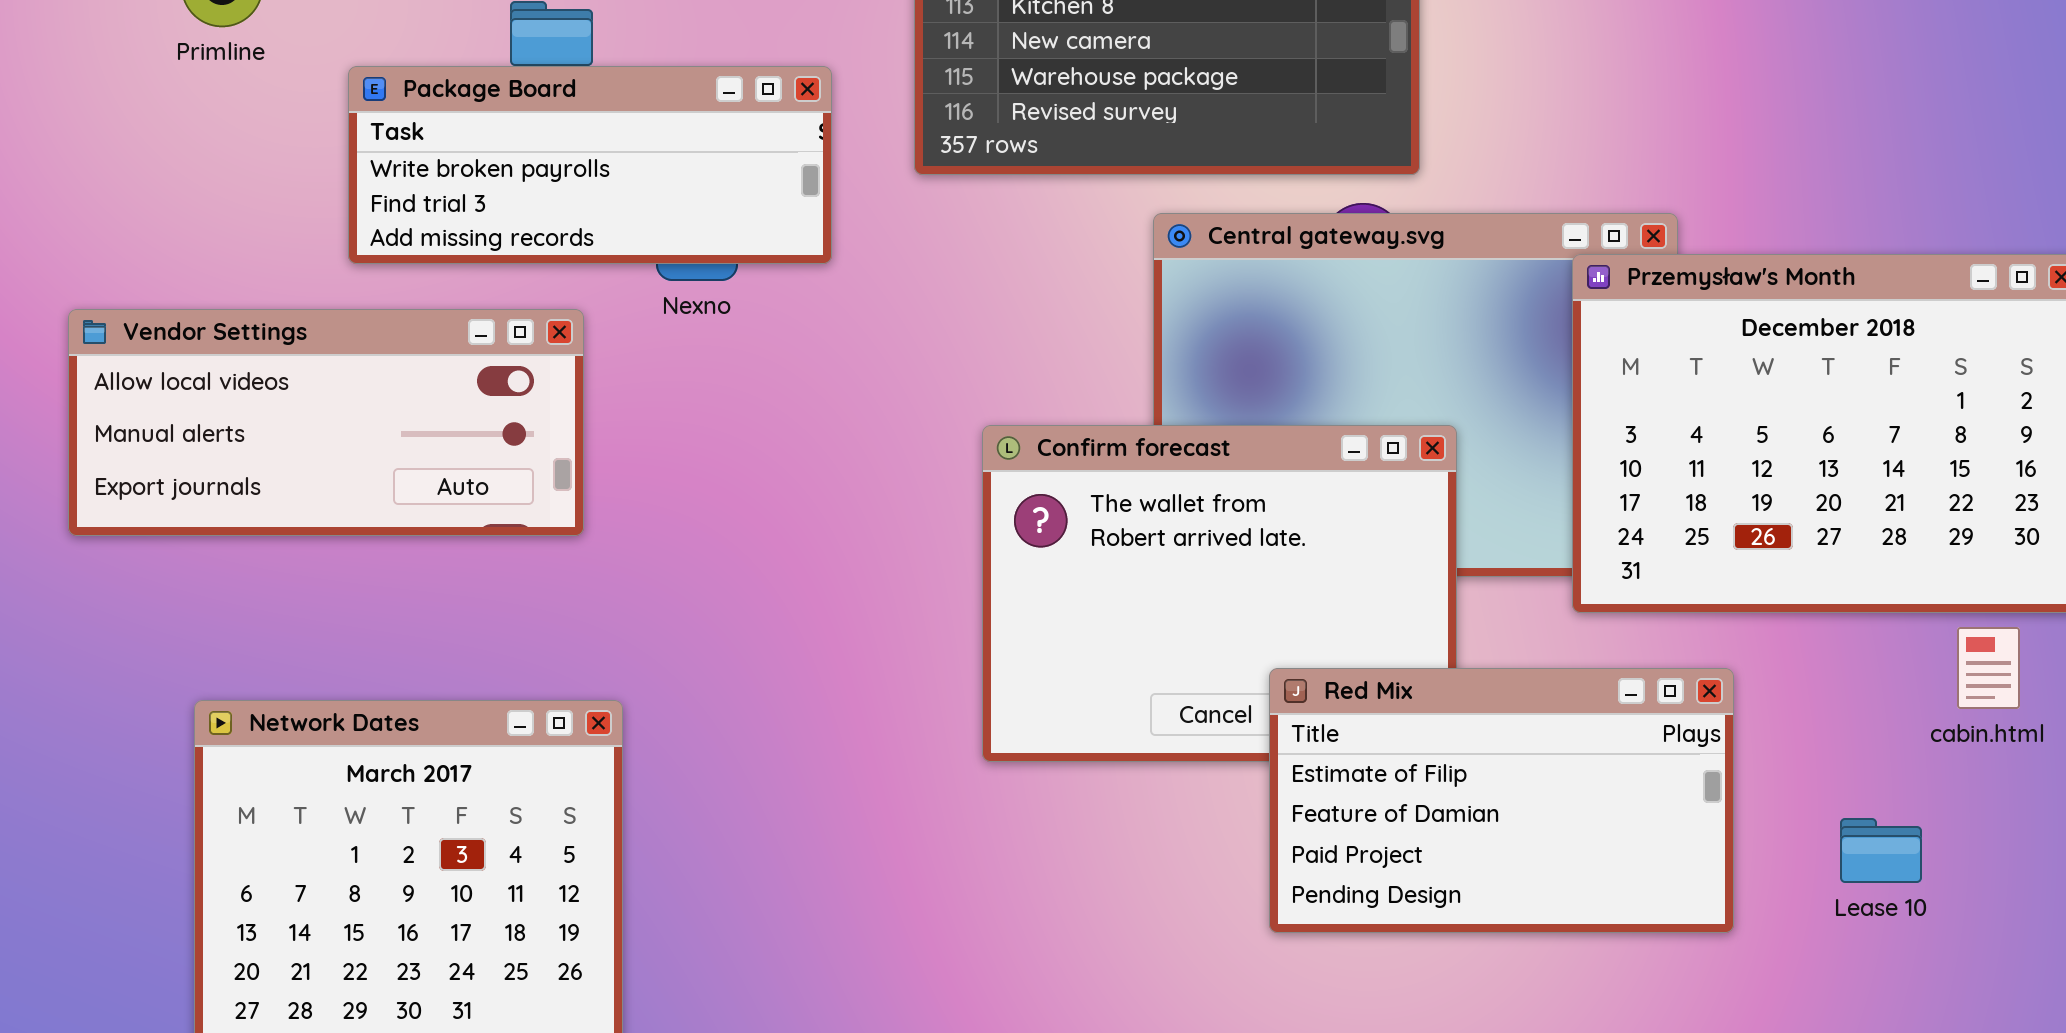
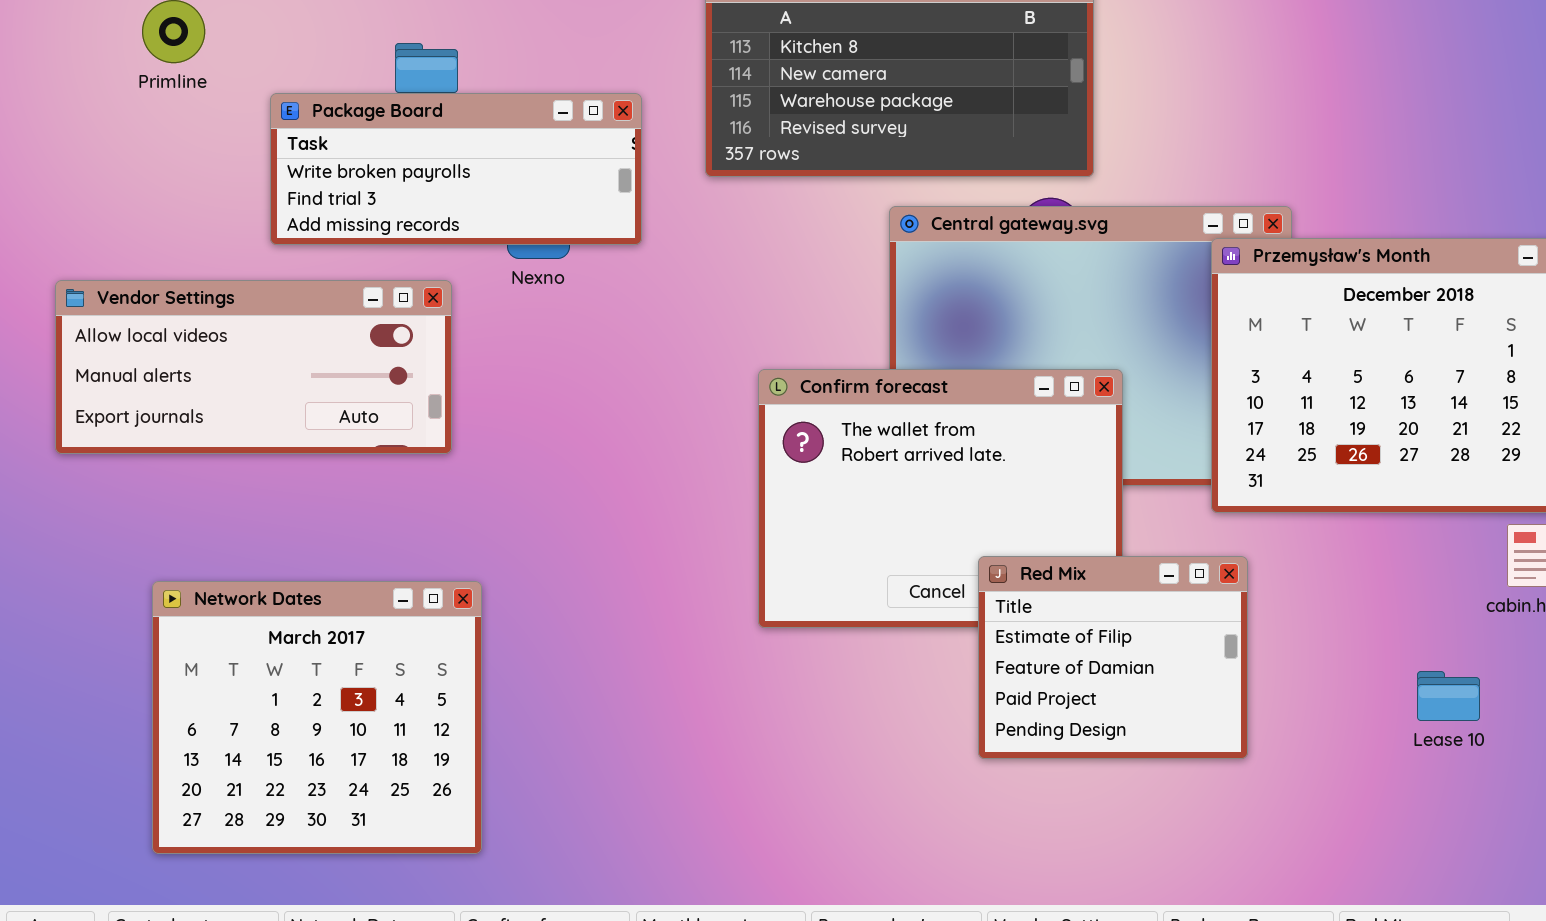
Red Mix: [1269,668,1734,933] -> [978,556,1248,759], resized

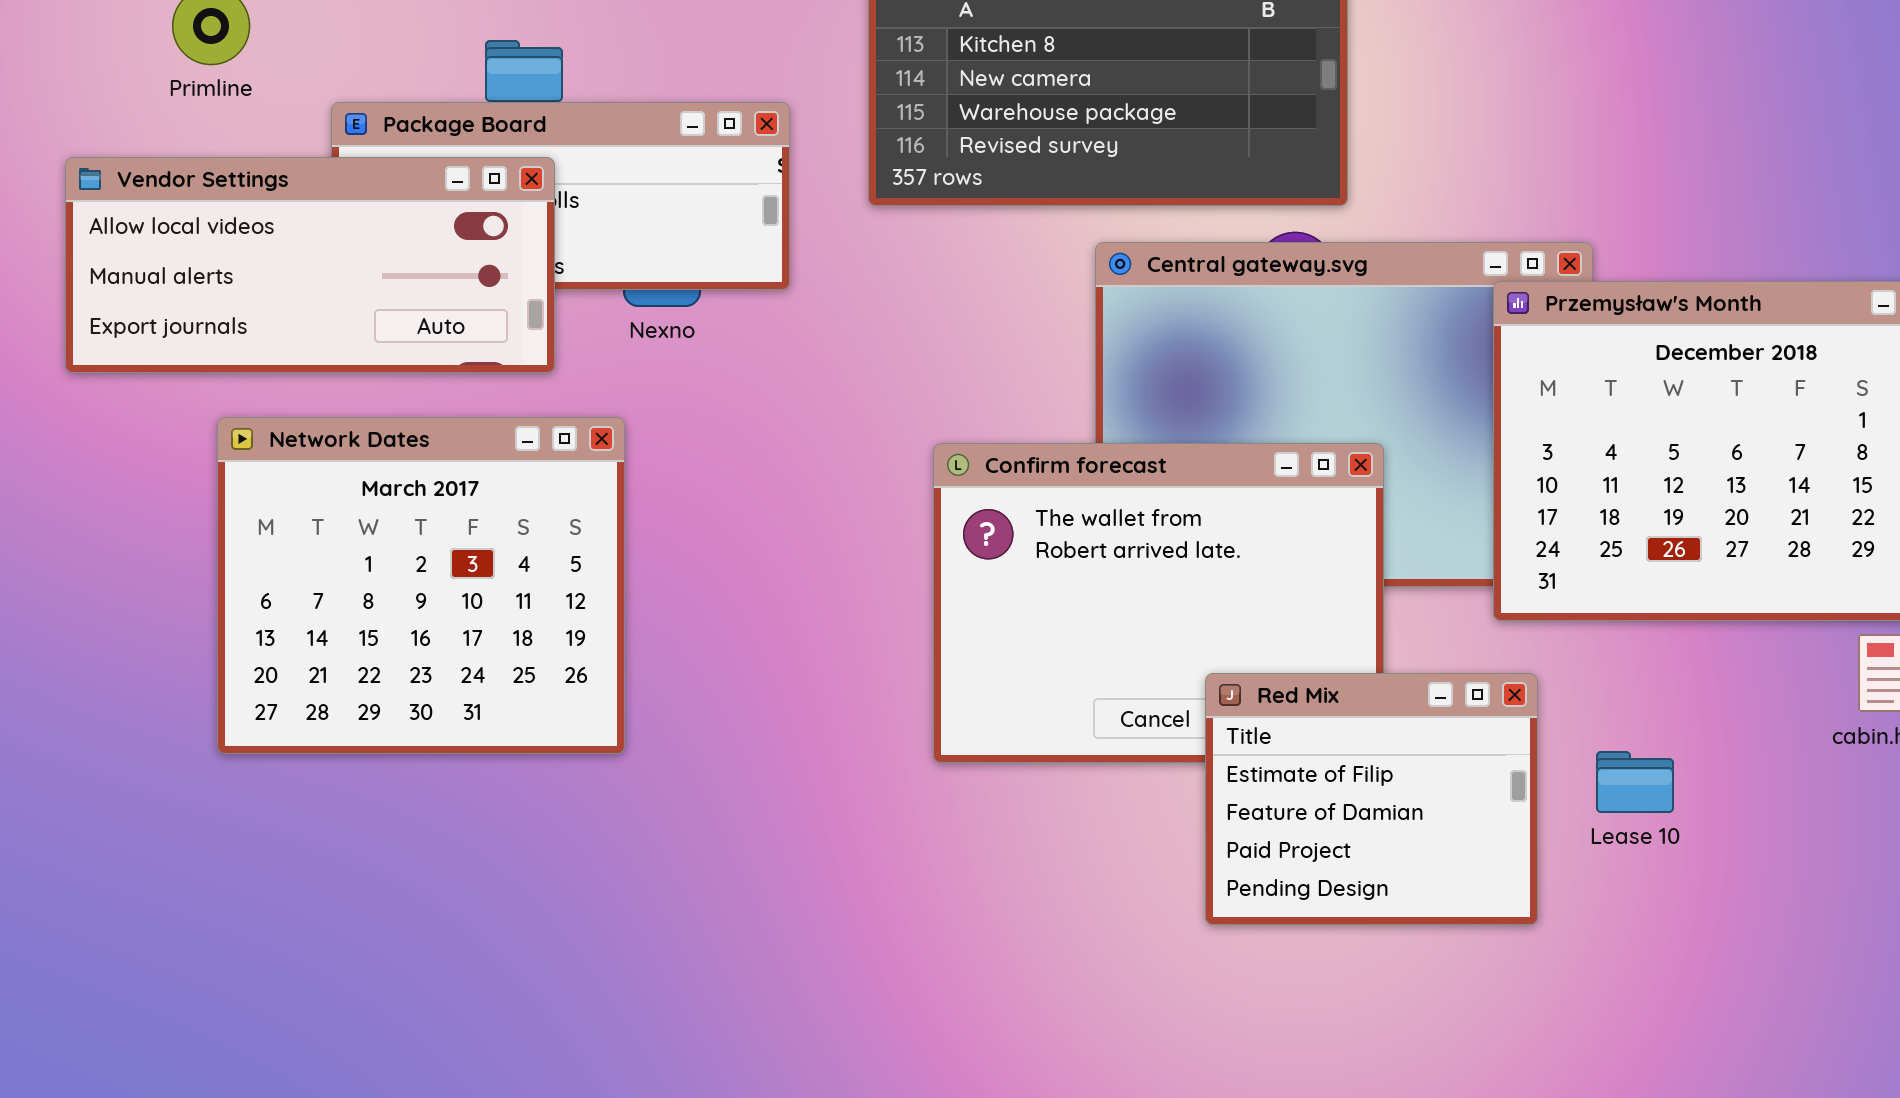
Vendor Settings: [55,280,452,454] -> [65,157,555,373], moved
Network Dates: [152,581,482,854] -> [217,417,625,754], moved
Lease 10: [1417,671,1480,721] -> [1596,751,1674,813], moved

